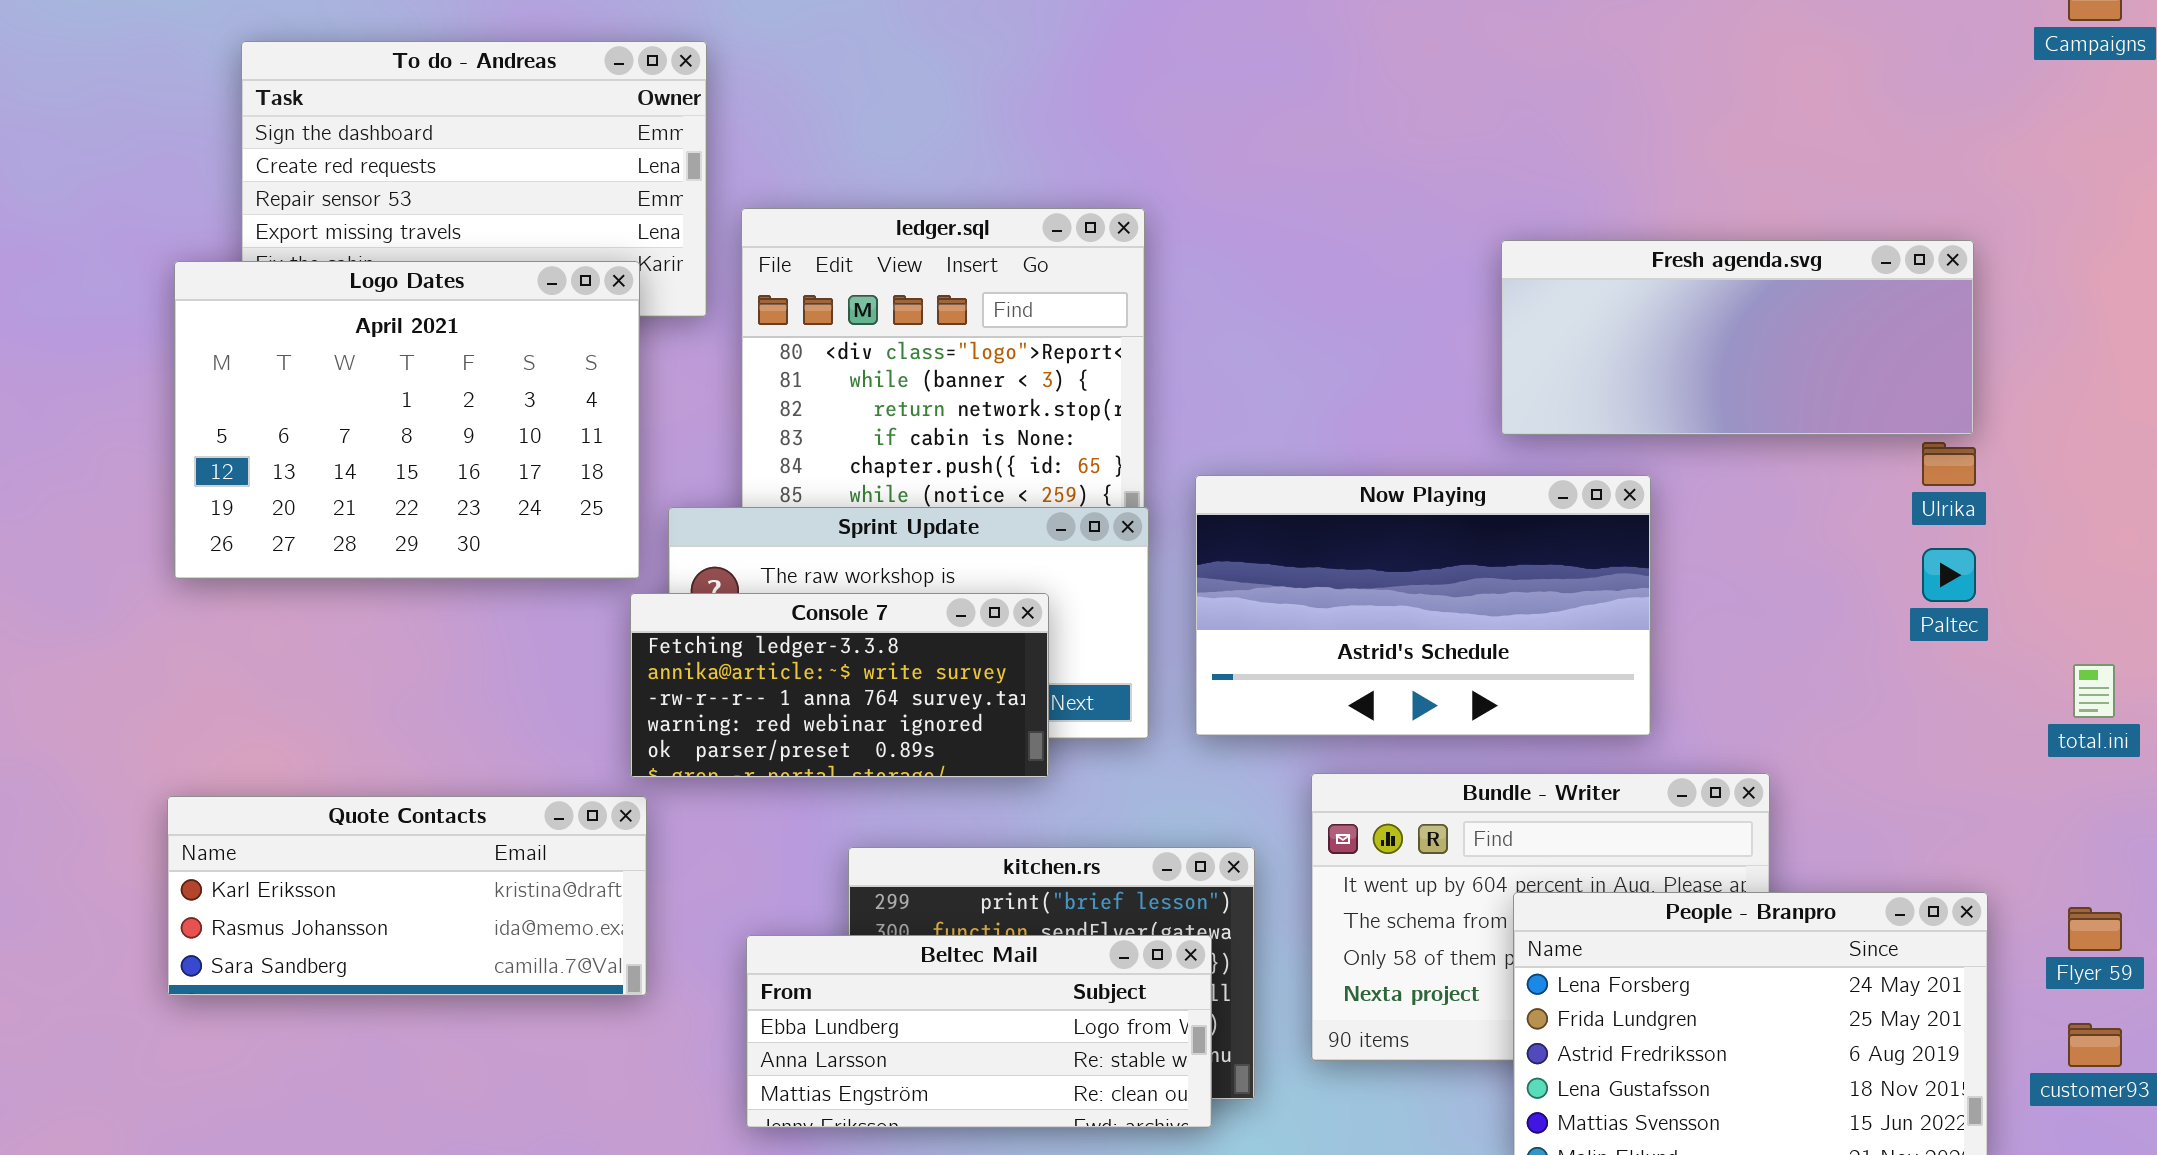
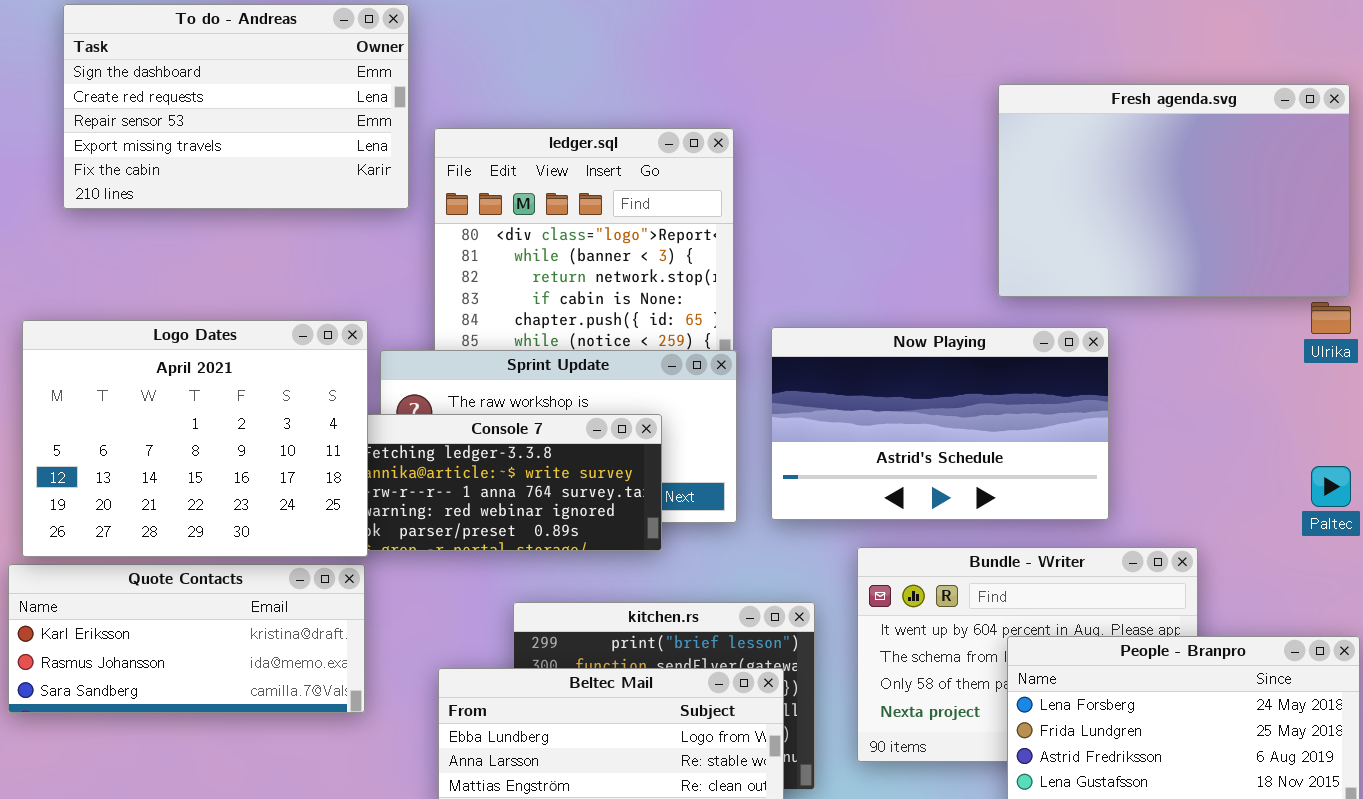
Fresh agenda.svg: [1501,240,1974,435] -> [998,84,1350,297], resized
Logo Dates: [174,261,640,579] -> [22,320,368,557], moved
Paltec: [1922,548,1976,602] -> [1311,466,1351,507], moved

